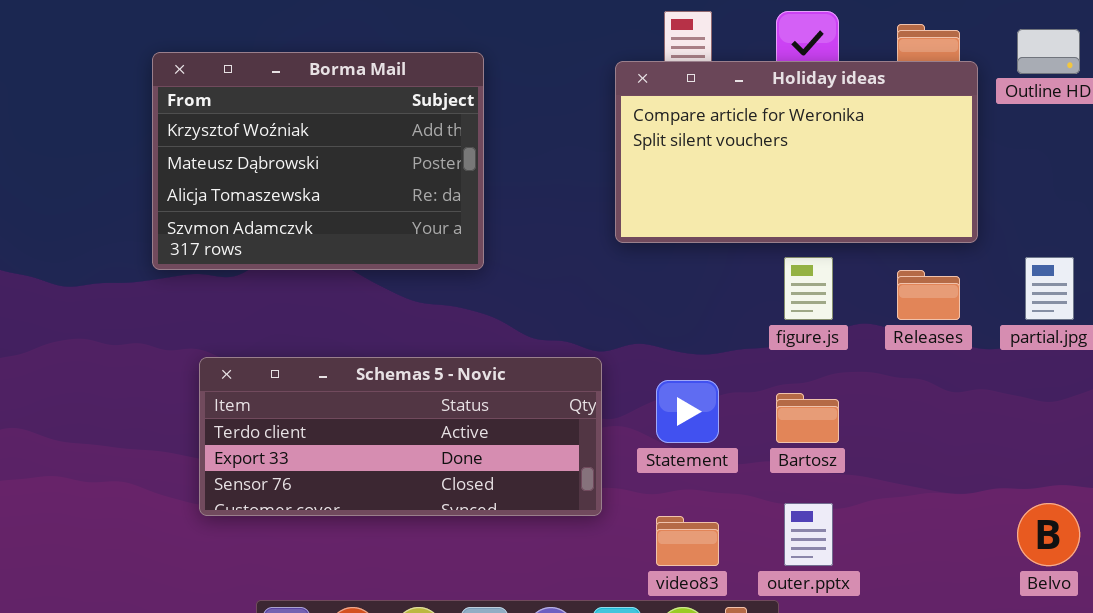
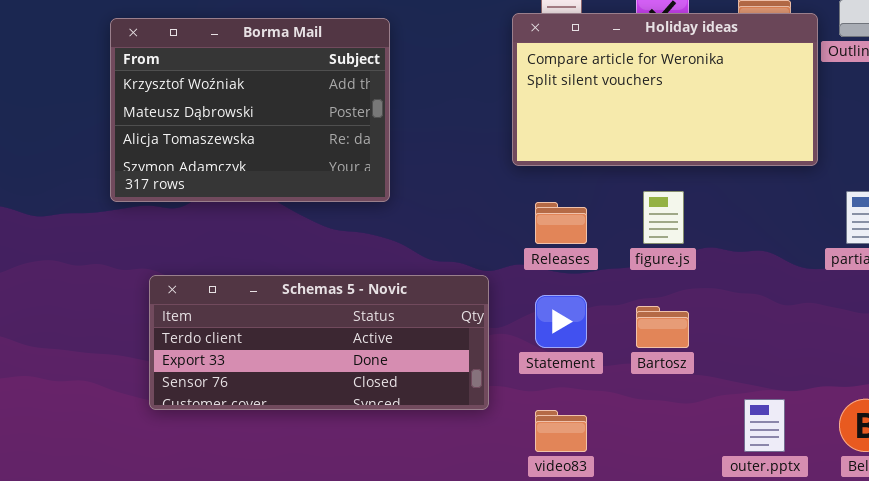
Holiday ideas: [615,61,978,243] -> [512,13,818,166], moved
Releases: [897,270,960,320] -> [535,202,587,244], moved
outer.pptx: [784,503,833,566] -> [744,399,785,452], moved

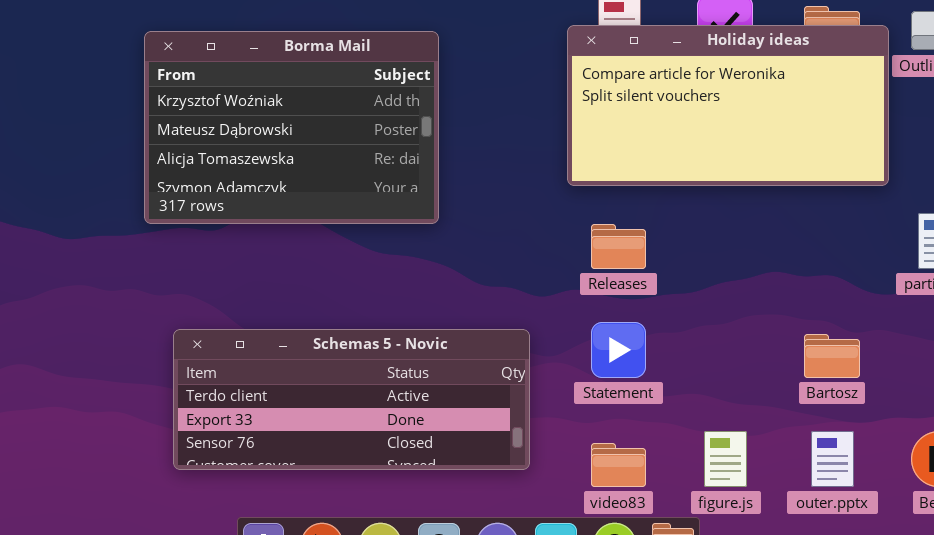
figure.js: [643,191,684,244] -> [704,431,747,487], moved
Schemas 5 - Novic: [149,275,489,410] -> [173,329,530,470], moved
Bartosz: [636,306,689,348] -> [804,334,860,378], moved

